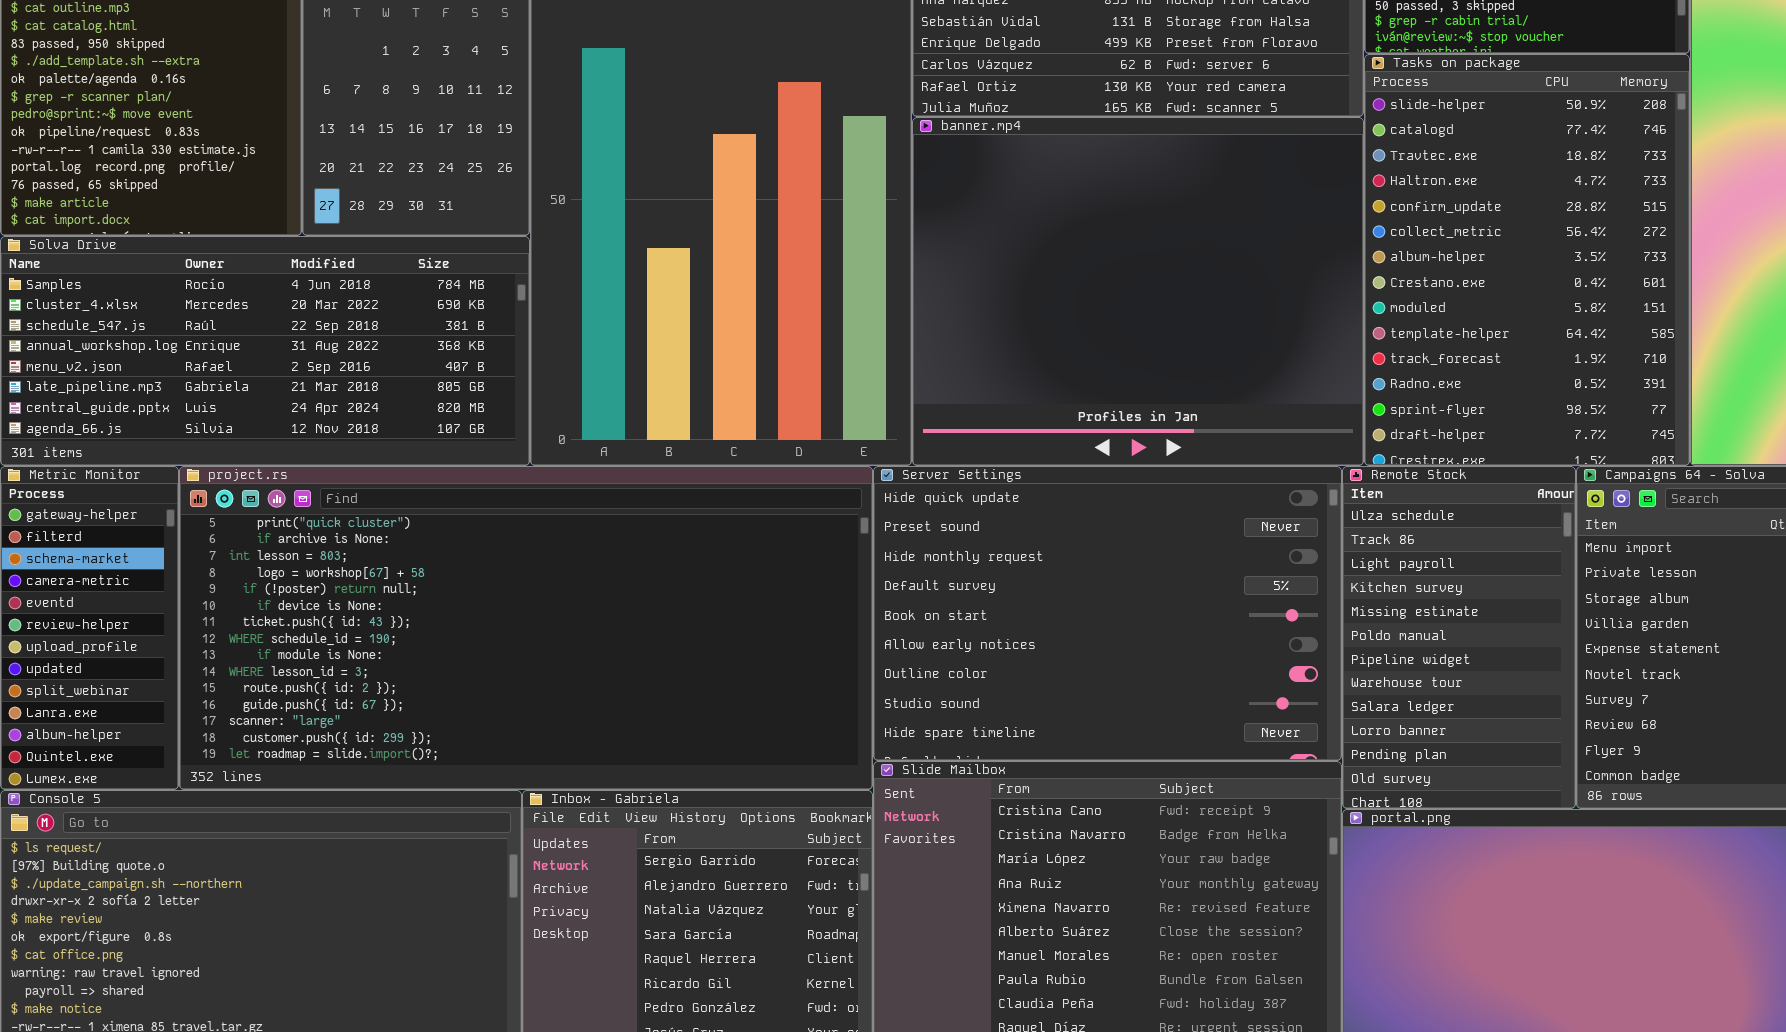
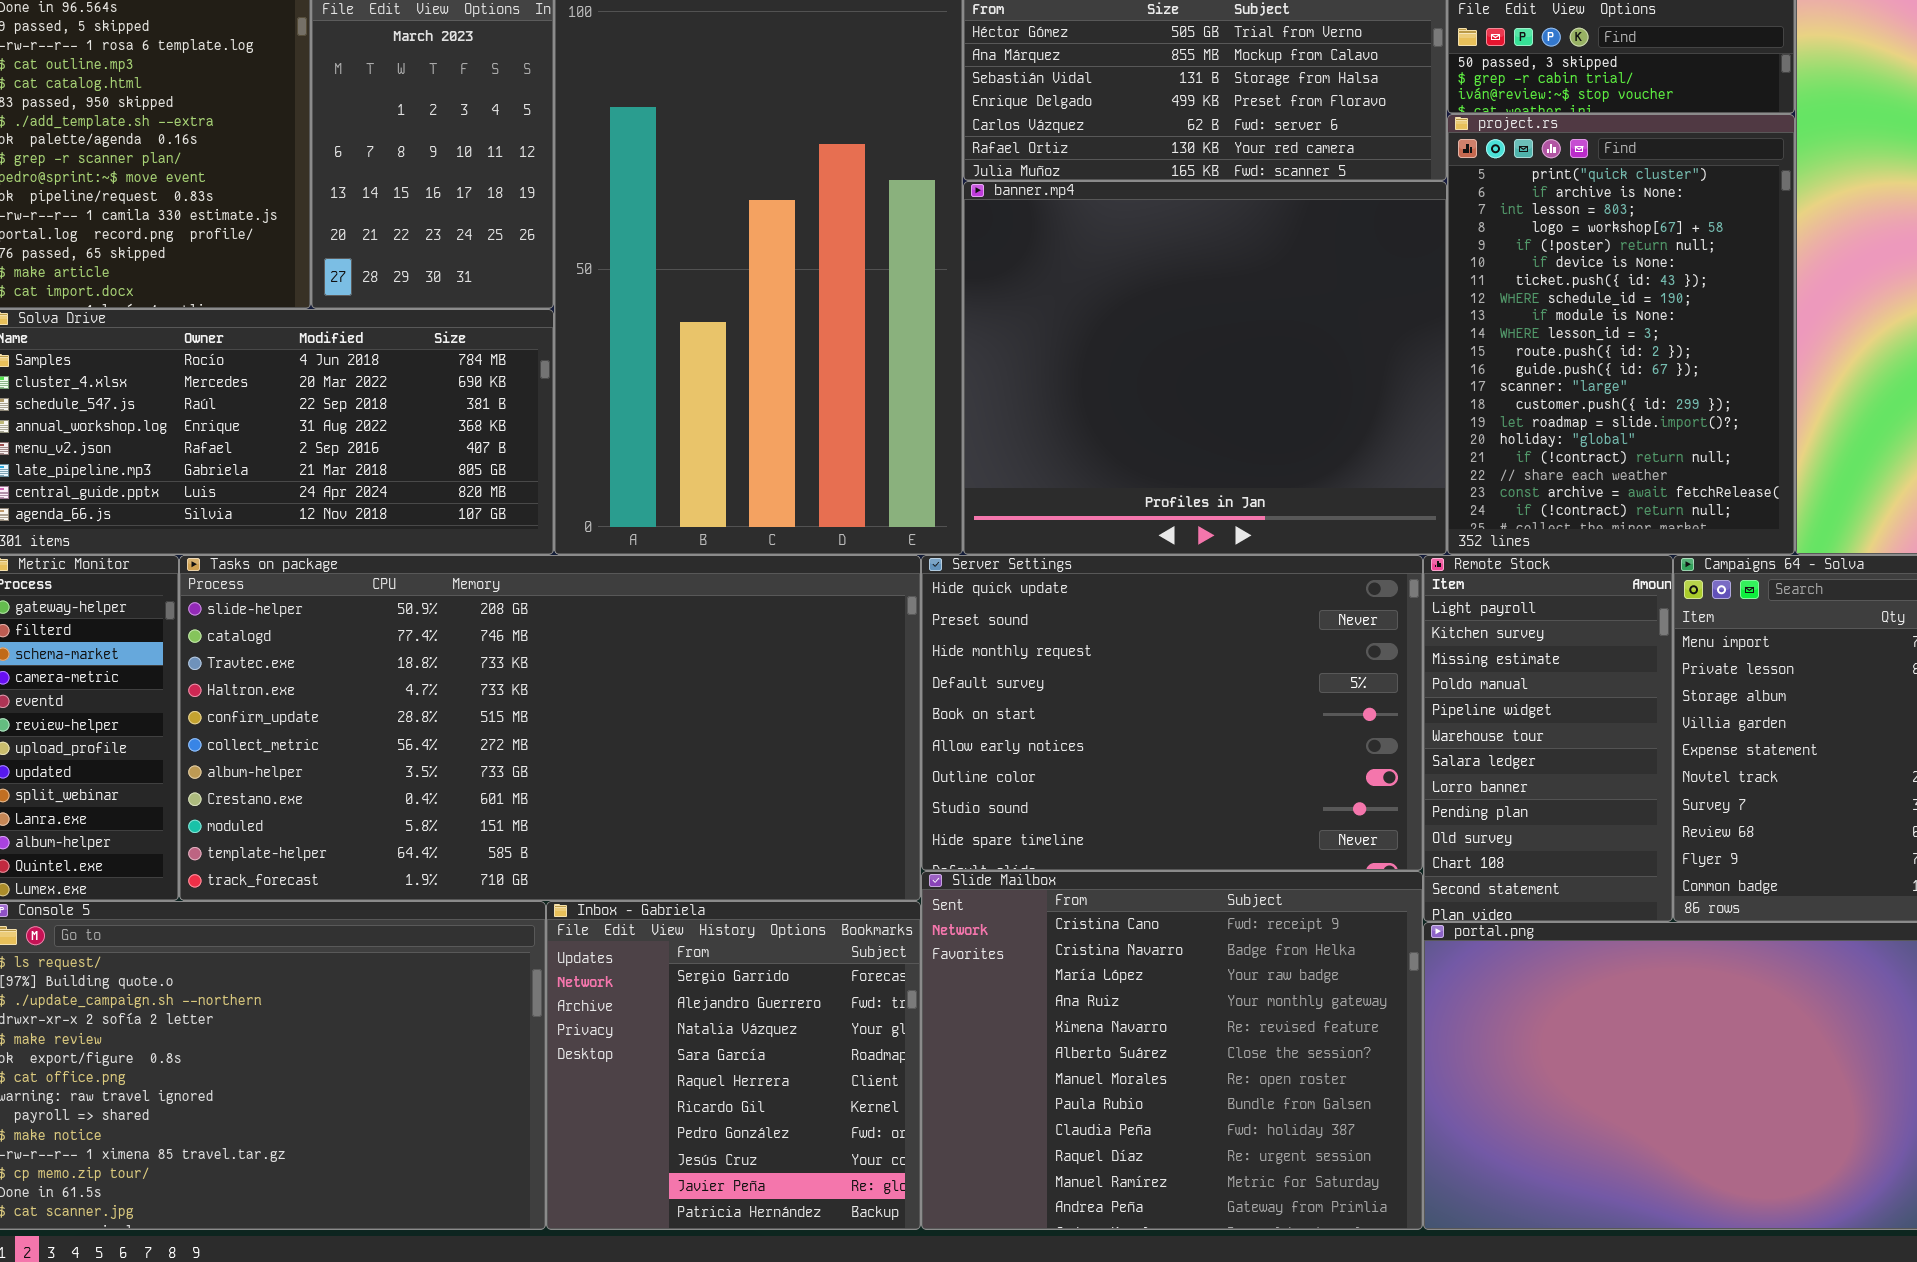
Tasks on package: [1364,54,1690,466] -> [179,555,921,901], moved, resized
project.rs: [179,466,873,790] -> [1447,114,1795,555], moved, resized
Remote Stock: [1342,466,1576,809] -> [1423,555,1673,922], scrolled down 2 rows

